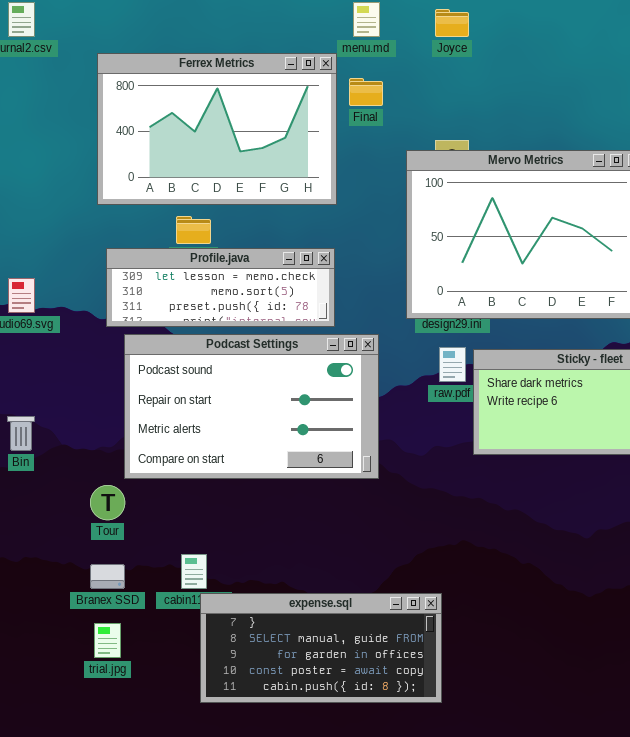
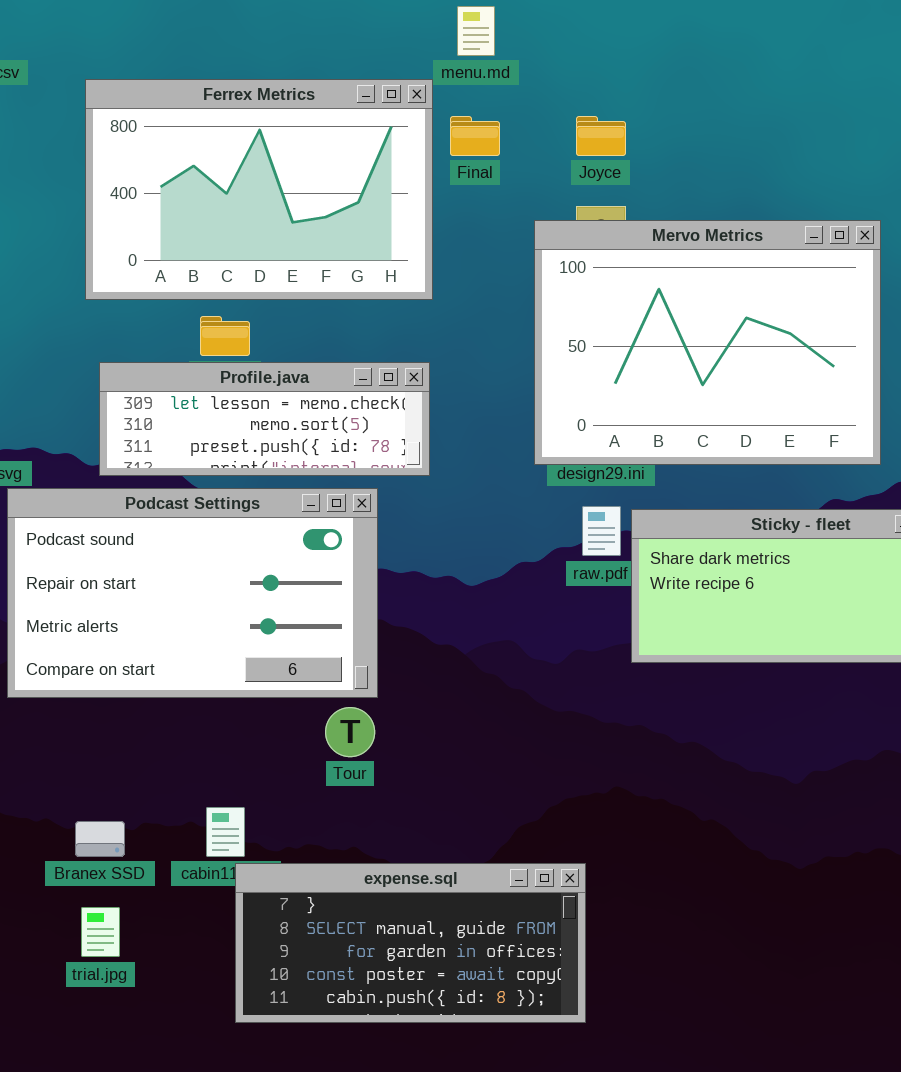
Joyce: [435,9,469,37] -> [576,116,626,156], moved
Podcast Settings: [124,334,379,479] -> [7,488,378,698], moved
Tour: [90,485,125,520] -> [325,707,375,757], moved

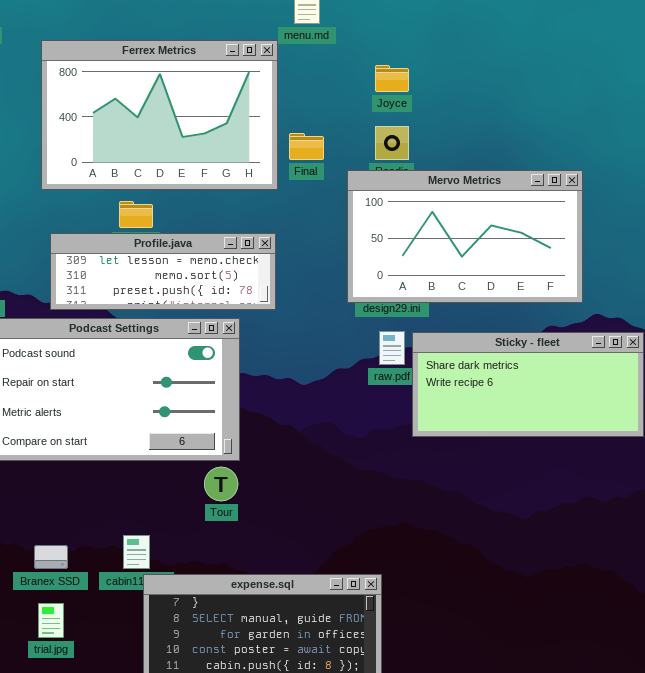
Final: [450,116,500,156] -> [289,133,324,160], moved
Mervo Metrics: [534,220,881,465] -> [347,170,583,303], resized

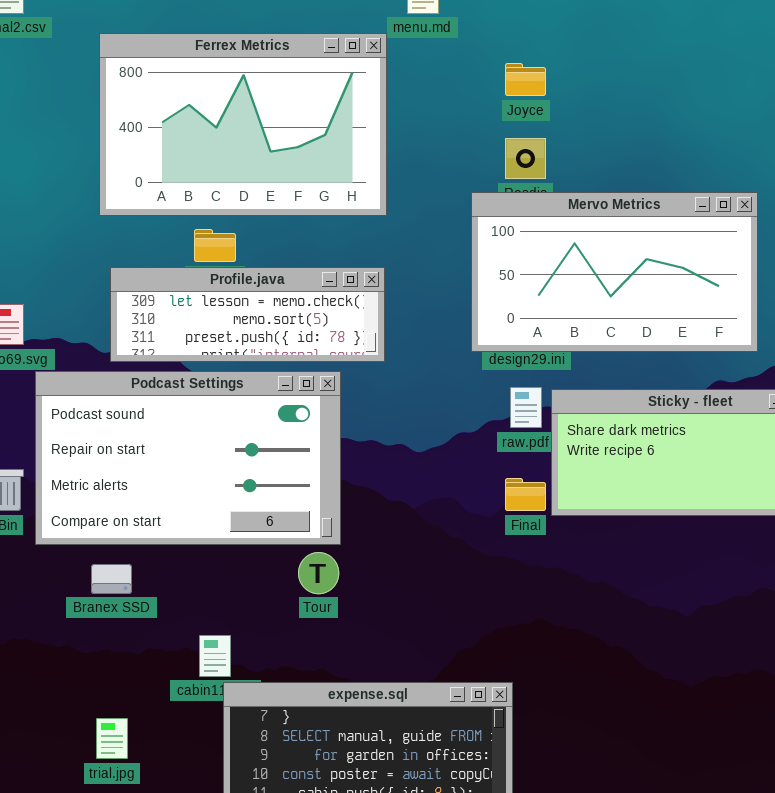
Final: [289,133,324,160] -> [505,478,546,511], moved
Branex SSD: [34,545,68,569] -> [91,564,132,594], moved

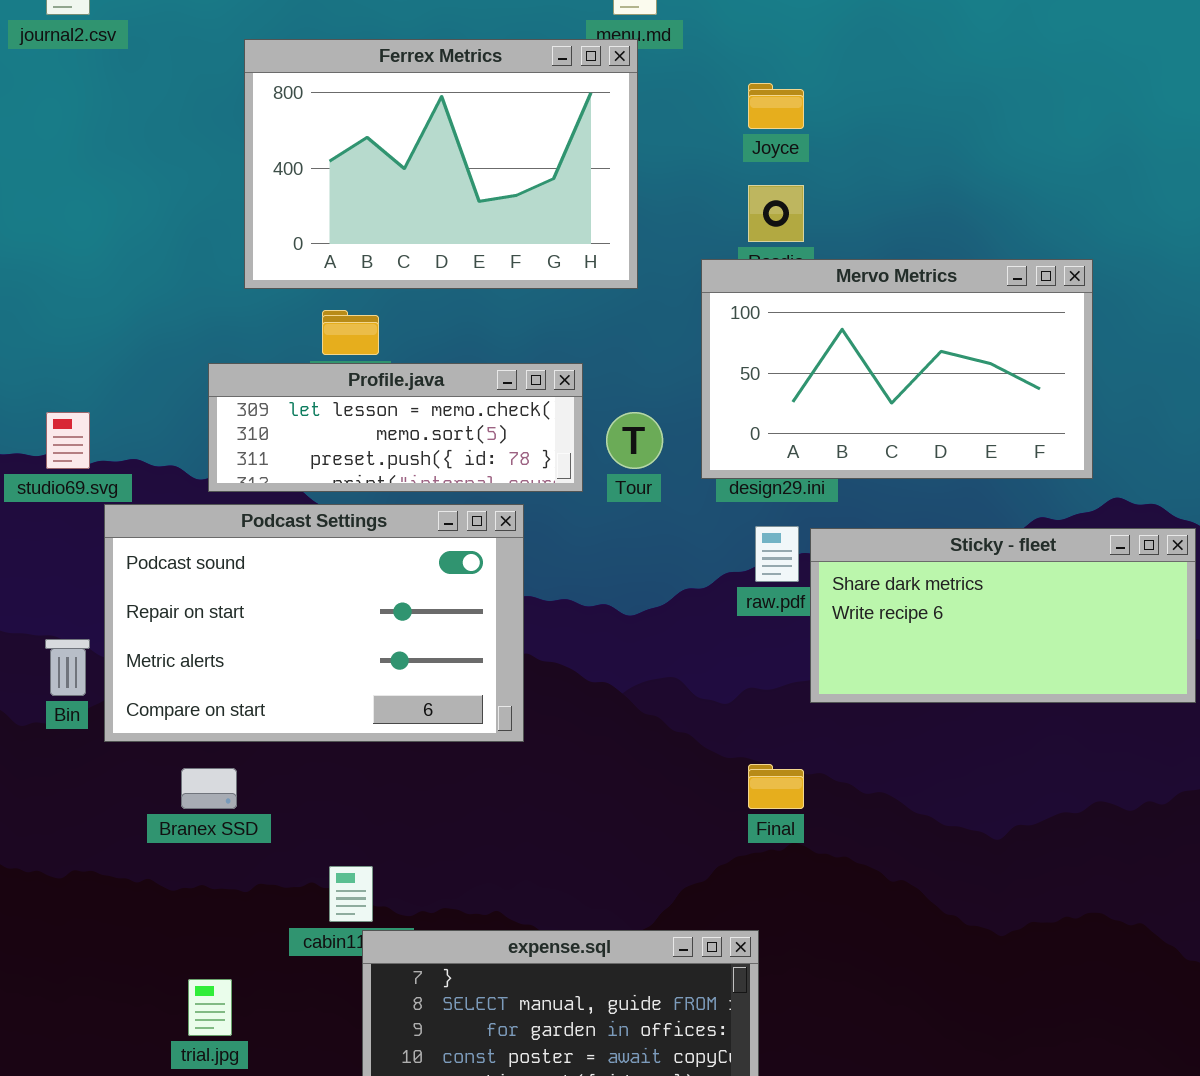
Ferrex Metrics: [99,33,387,216] -> [244,39,638,289], moved
Final: [505,478,546,511] -> [748,764,804,809], moved
Tour: [298,552,339,594] -> [606,412,663,469], moved

